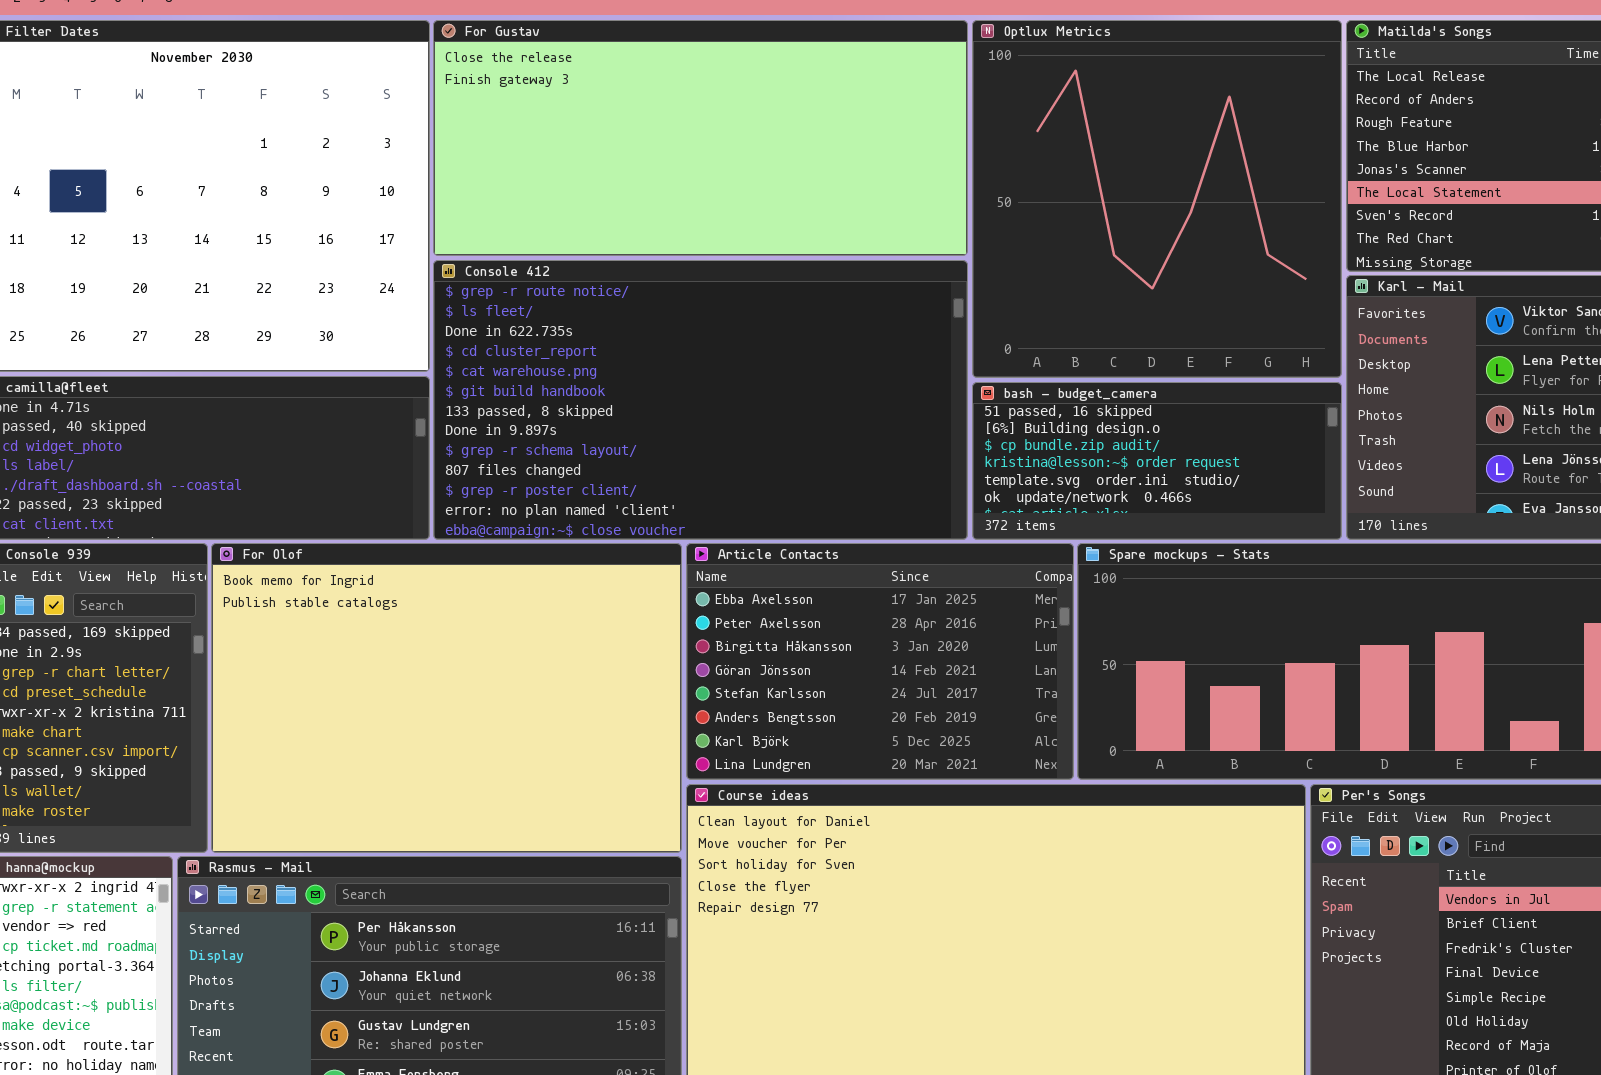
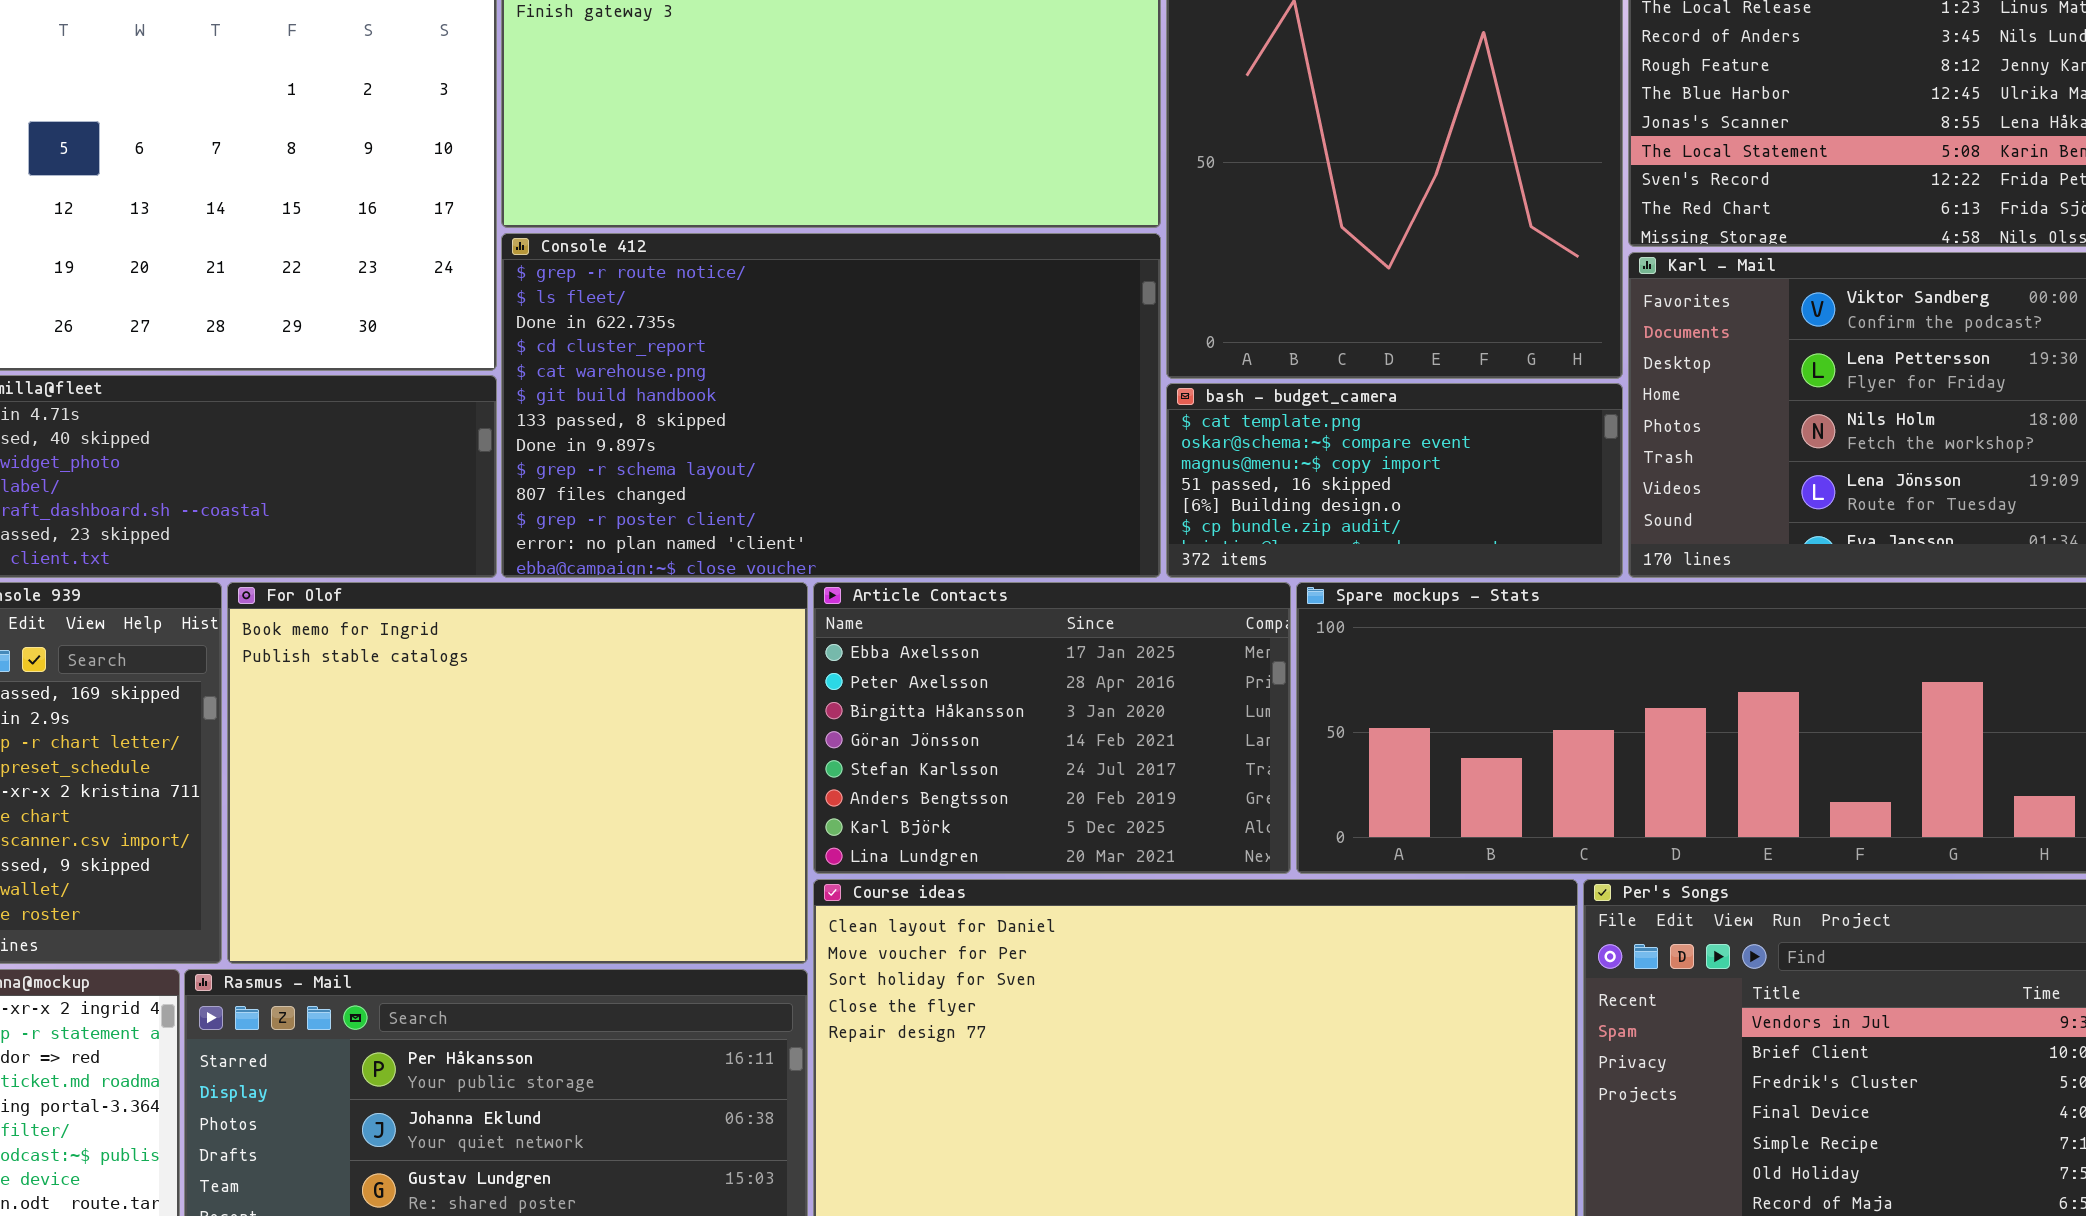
bash - budget_camera: [972,382,1342,540] -> [1166,383,1623,578], scrolled up 3 rows

